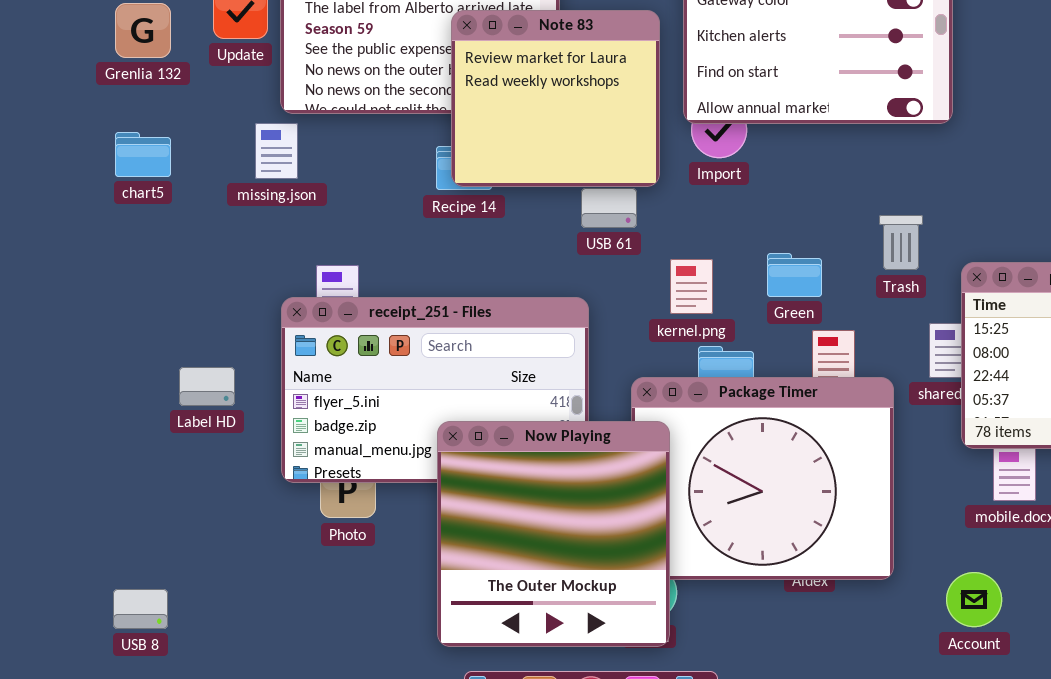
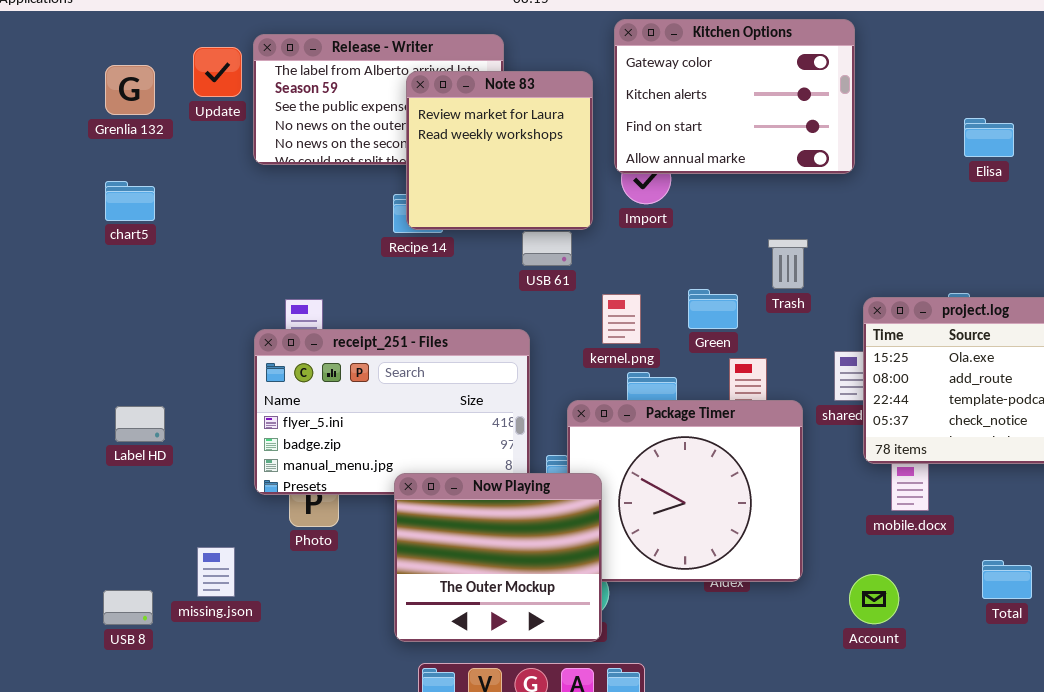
missing.json: [255,123,298,179] -> [197,547,235,597], moved
Trash: [879,215,923,270] -> [768,239,808,289], moved
Label HD: [179,367,235,406] -> [115,406,165,442], moved
Now Playing: [437,421,670,647] -> [394,473,602,642], resized

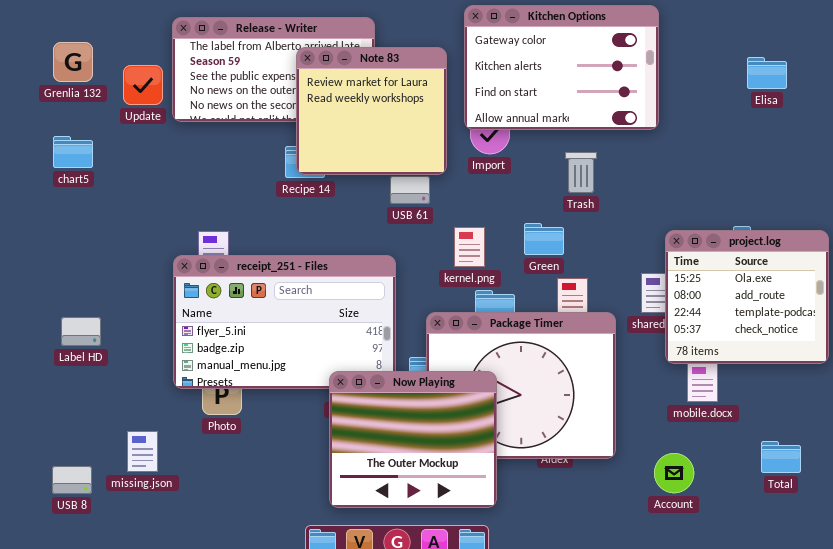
Update: [193,47,242,97] -> [123,65,163,105], moved
Elisa: [964,118,1014,157] -> [747,57,787,89], moved
Trash: [768,239,808,289] -> [565,152,597,193], moved
Now Playing: [394,473,602,642] -> [329,371,497,508], moved

